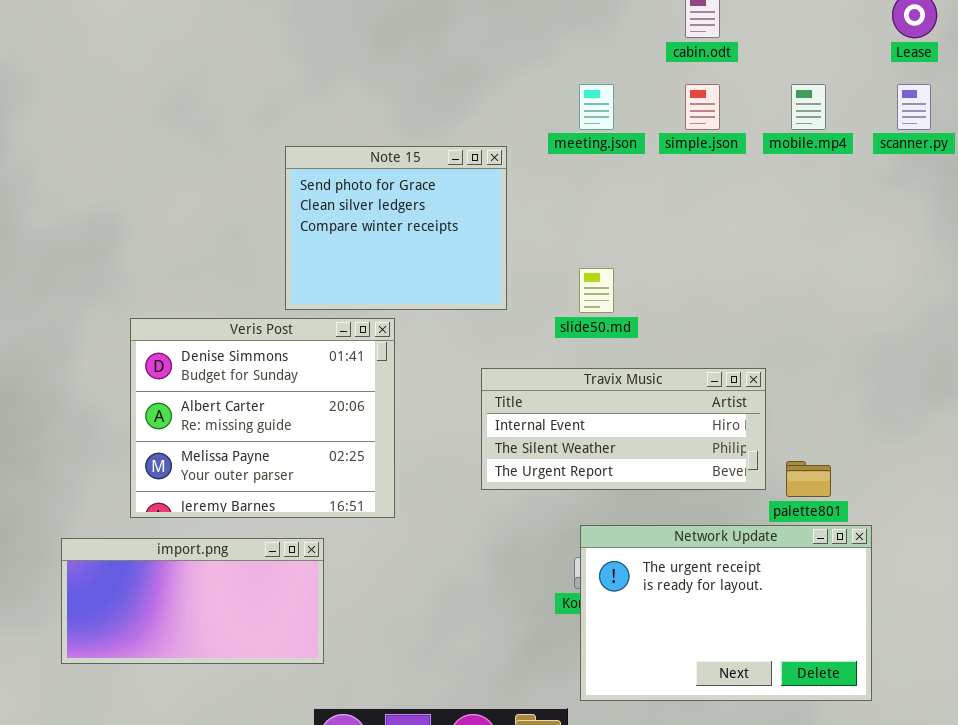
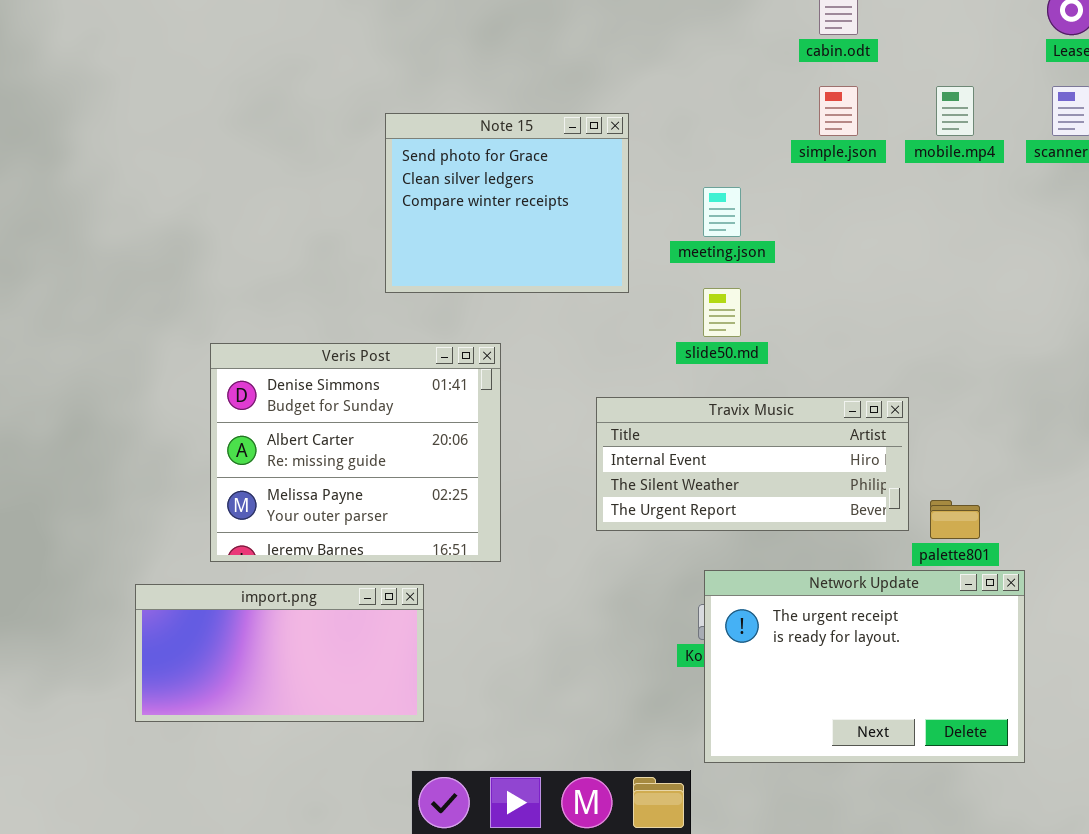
meeting.json: [579,84,614,130] -> [703,187,741,237], moved
Note 15: [285,146,507,310] -> [385,113,629,293], moved

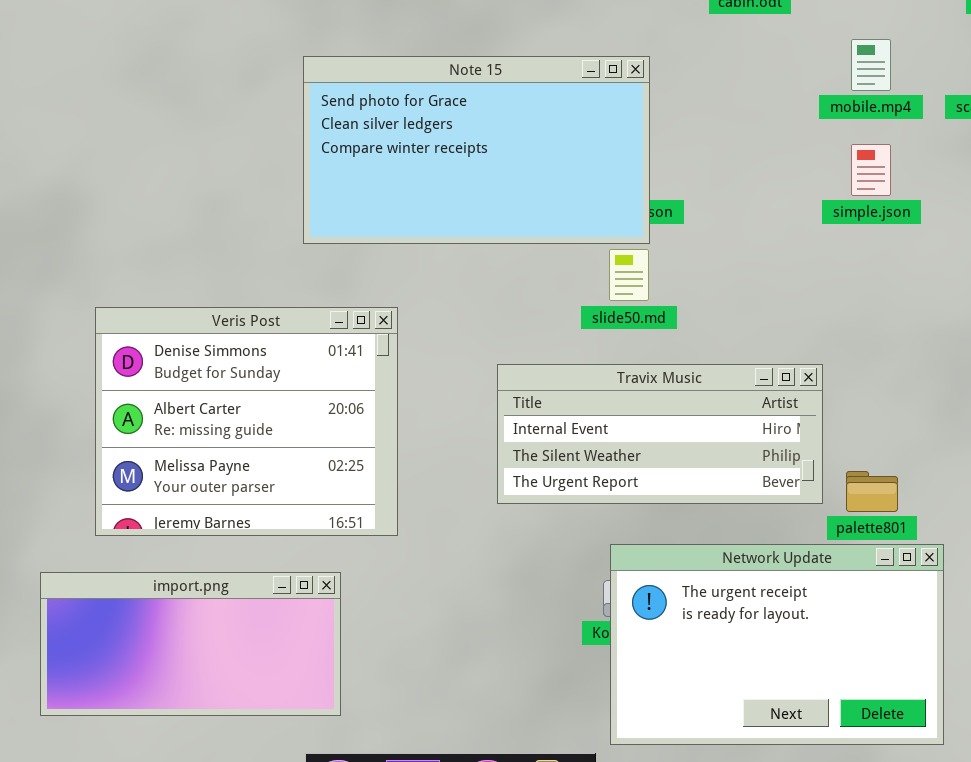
simple.json: [819,86,858,136] -> [851,144,891,196], moved
Note 15: [385,113,629,293] -> [303,56,650,244], moved, resized
import.png: [135,584,424,722] -> [40,572,341,716], moved

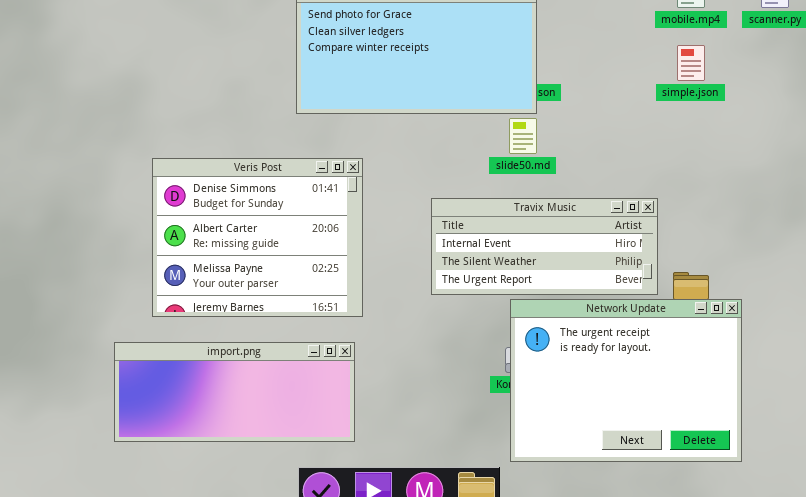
Network Update: [610,544,944,745] -> [510,299,742,462], resized
import.png: [40,572,341,716] -> [114,342,355,442], resized

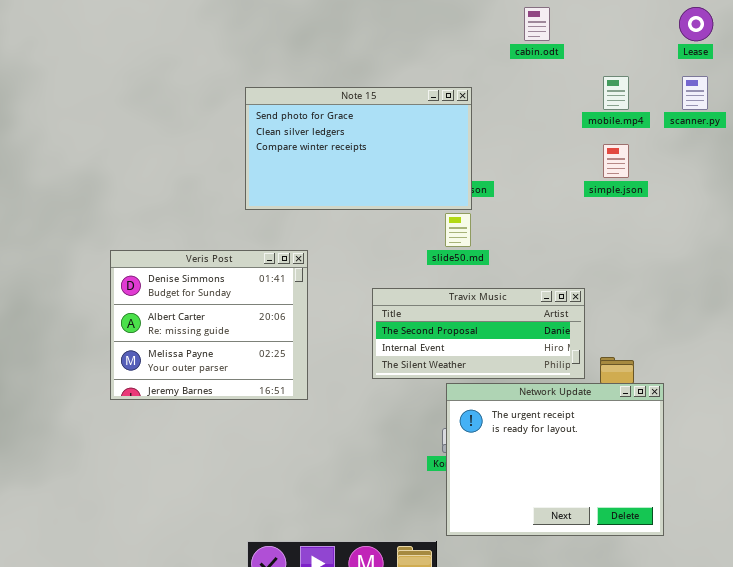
Travix Music: [431,198,658,295] -> [372,288,585,379], scrolled up 1 row
import.png: [114,342,355,442] -> none, closed

